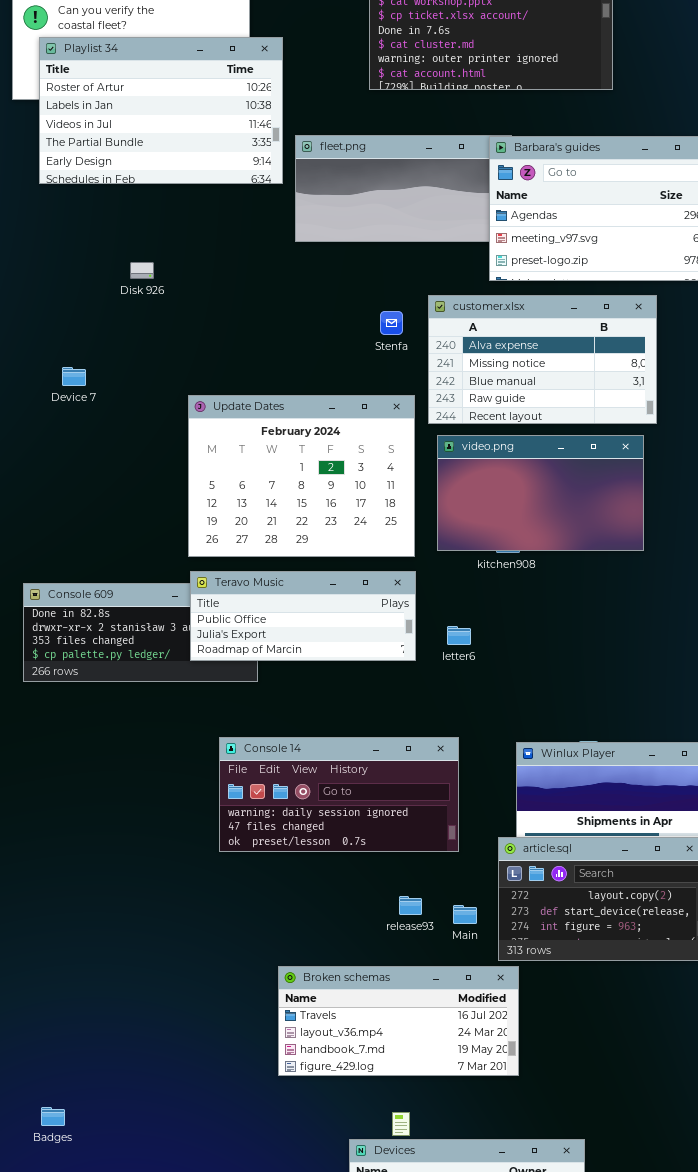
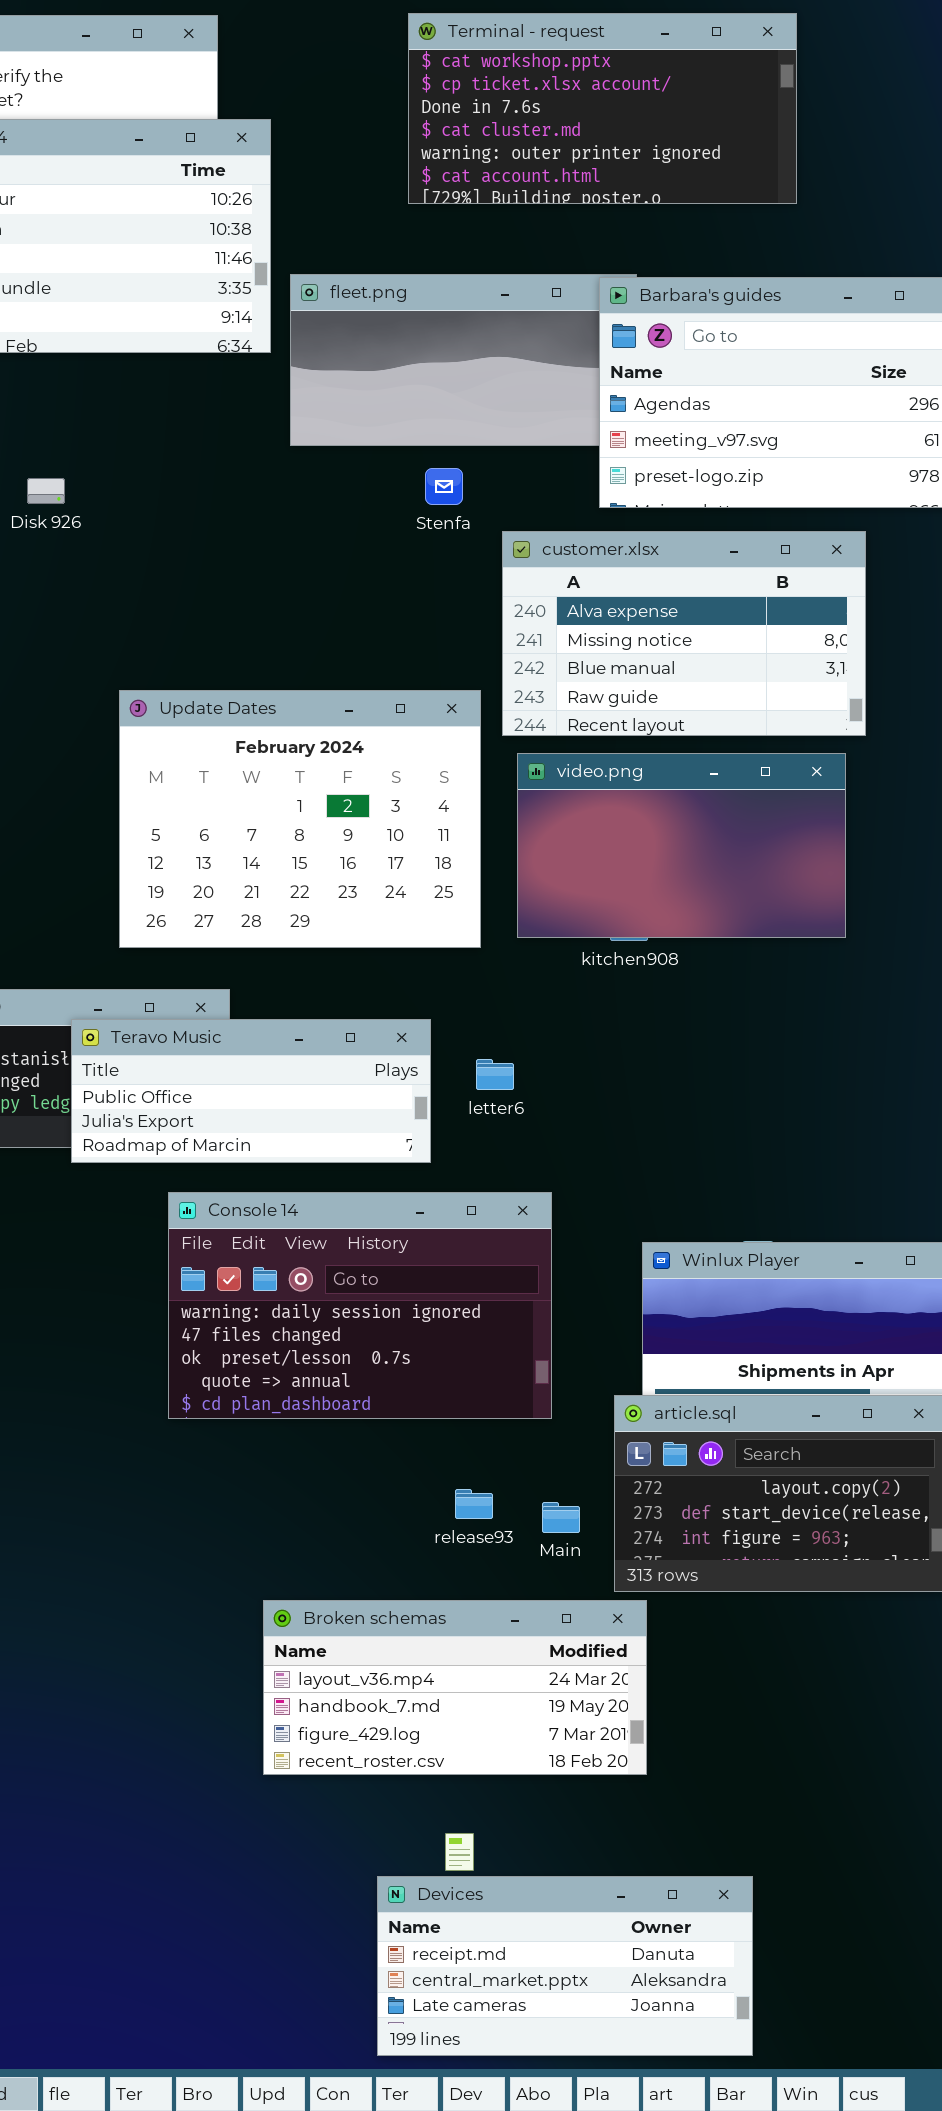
Stenfa: [380,311,403,335] -> [425,468,463,505], moved
Teravo Music: [190,571,416,661] -> [71,1019,431,1163], moved
letter6: [447,626,471,645] -> [476,1059,514,1090], moved
Console 14: [219,737,459,852] -> [168,1192,552,1419], resized
Broken schemas: [278,966,519,1076] -> [263,1600,647,1775], scrolled down 1 row

